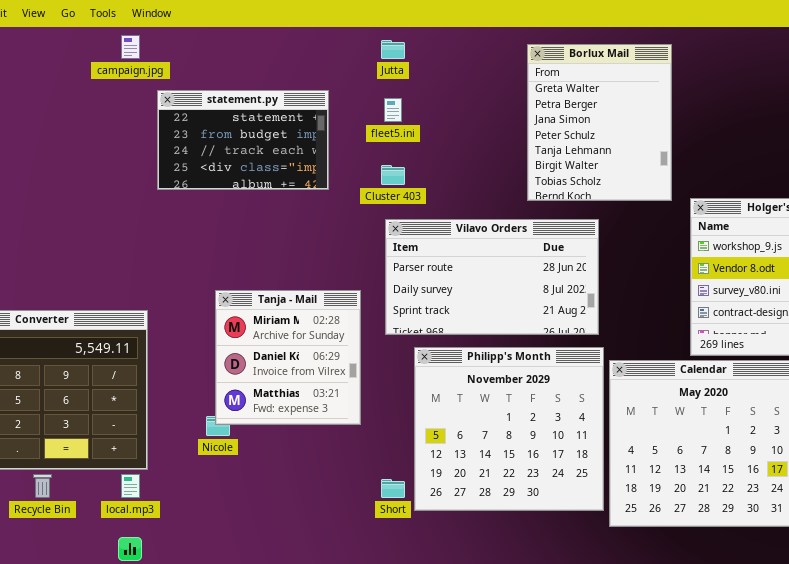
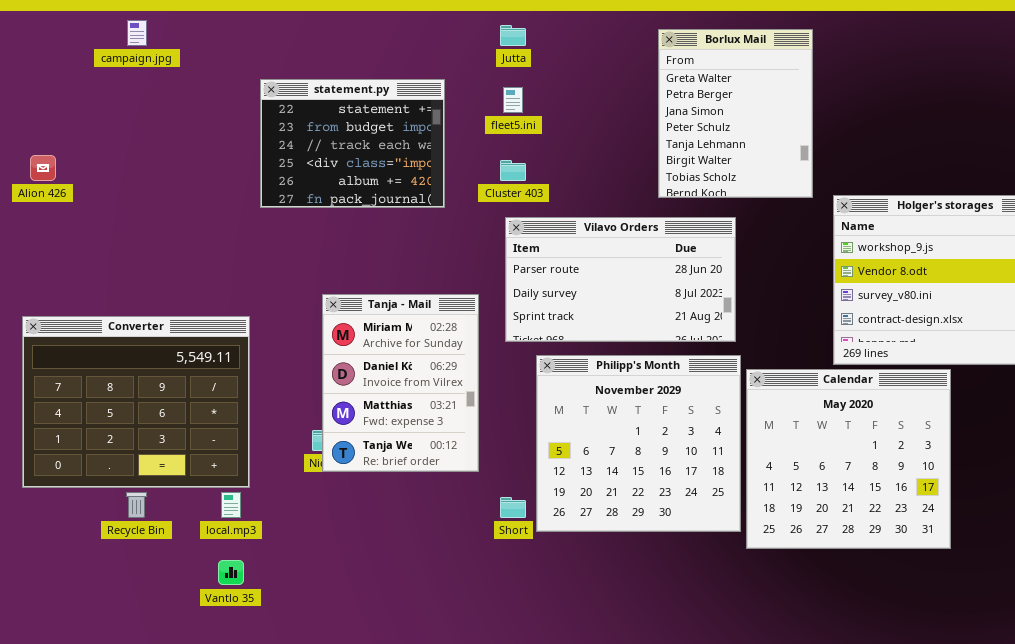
campaign.jpg: [121,35,140,59] -> [127,20,147,46], moved
statement.py: [157,90,329,190] -> [260,79,445,208], resized
Tanja - Mail: [215,290,361,425] -> [322,294,479,472], resized

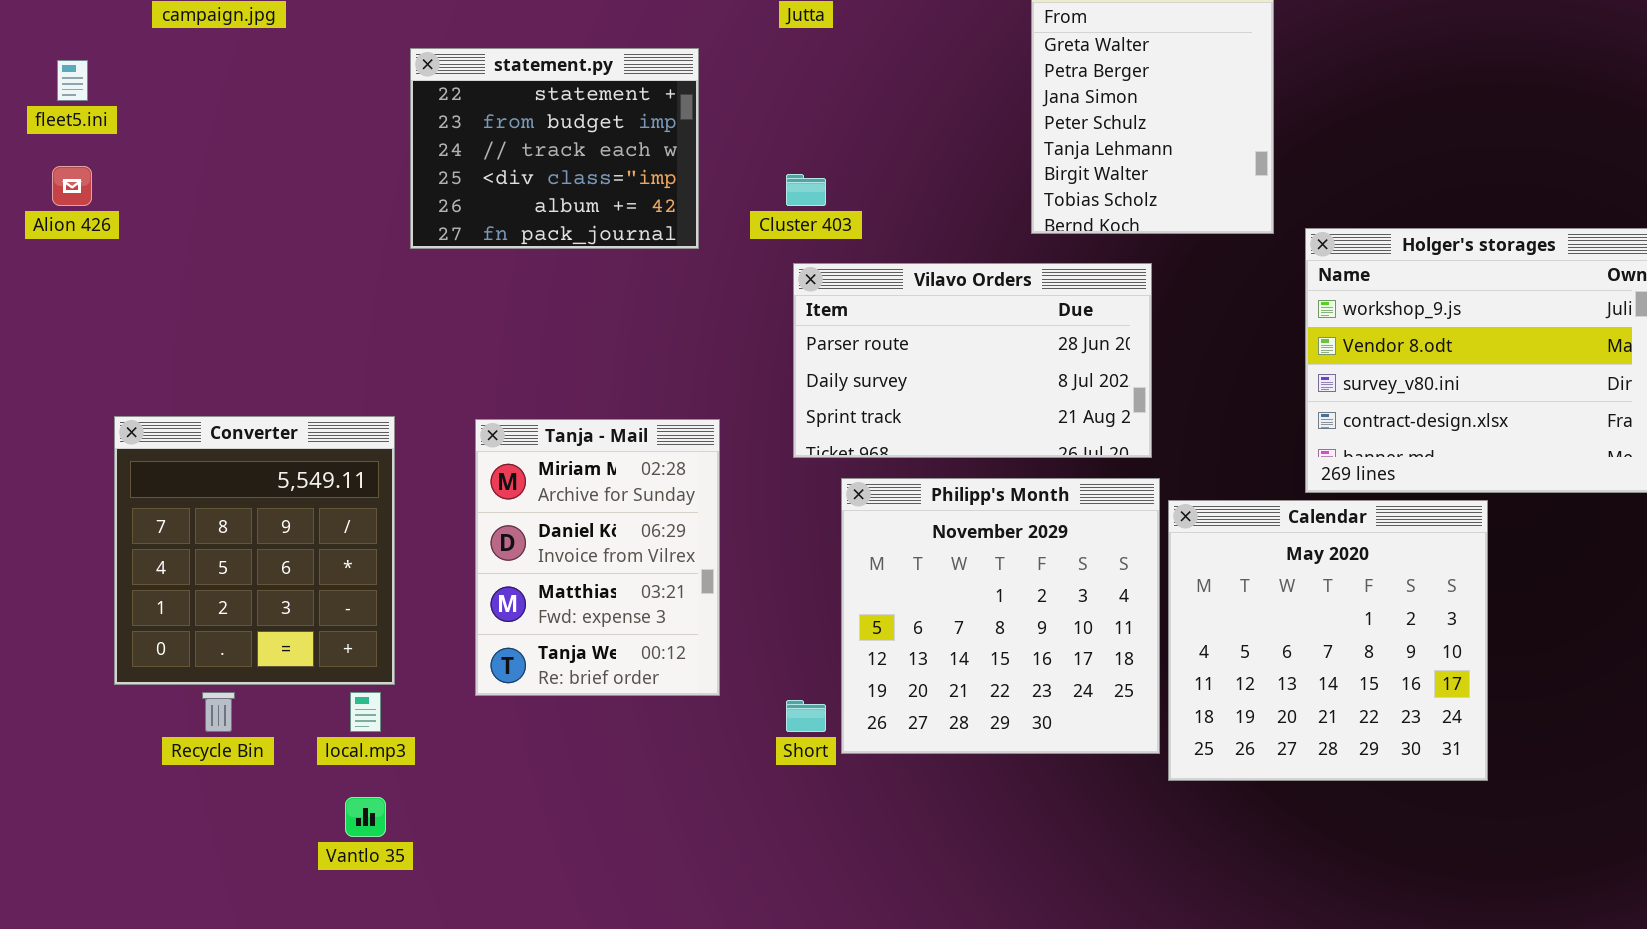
fleet5.ini: [503,87,523,113] -> [57,60,88,101], moved
Tanja - Mail: [322,294,479,472] -> [475,419,720,696], moved
Converter: [22,316,250,488] -> [114,416,395,685], resized

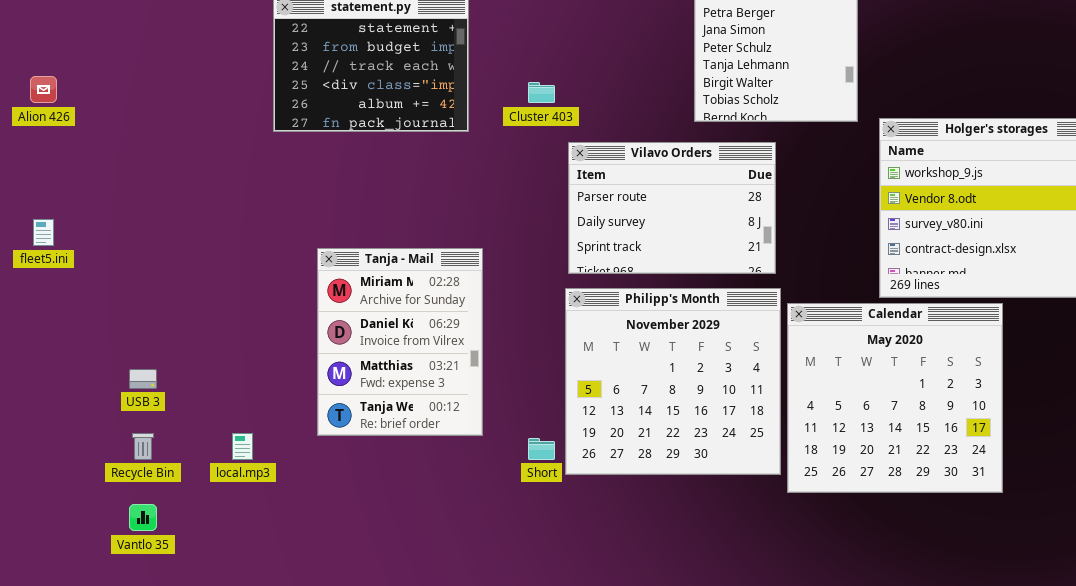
fleet5.ini: [57,60,88,101] -> [33,219,54,246], moved
Vilavo Orders: [793,263,1152,458] -> [568,142,776,274], resized
Converter: [114,416,395,685] -> none, closed
Vantlo 35: [345,797,386,837] -> [129,504,157,531], moved

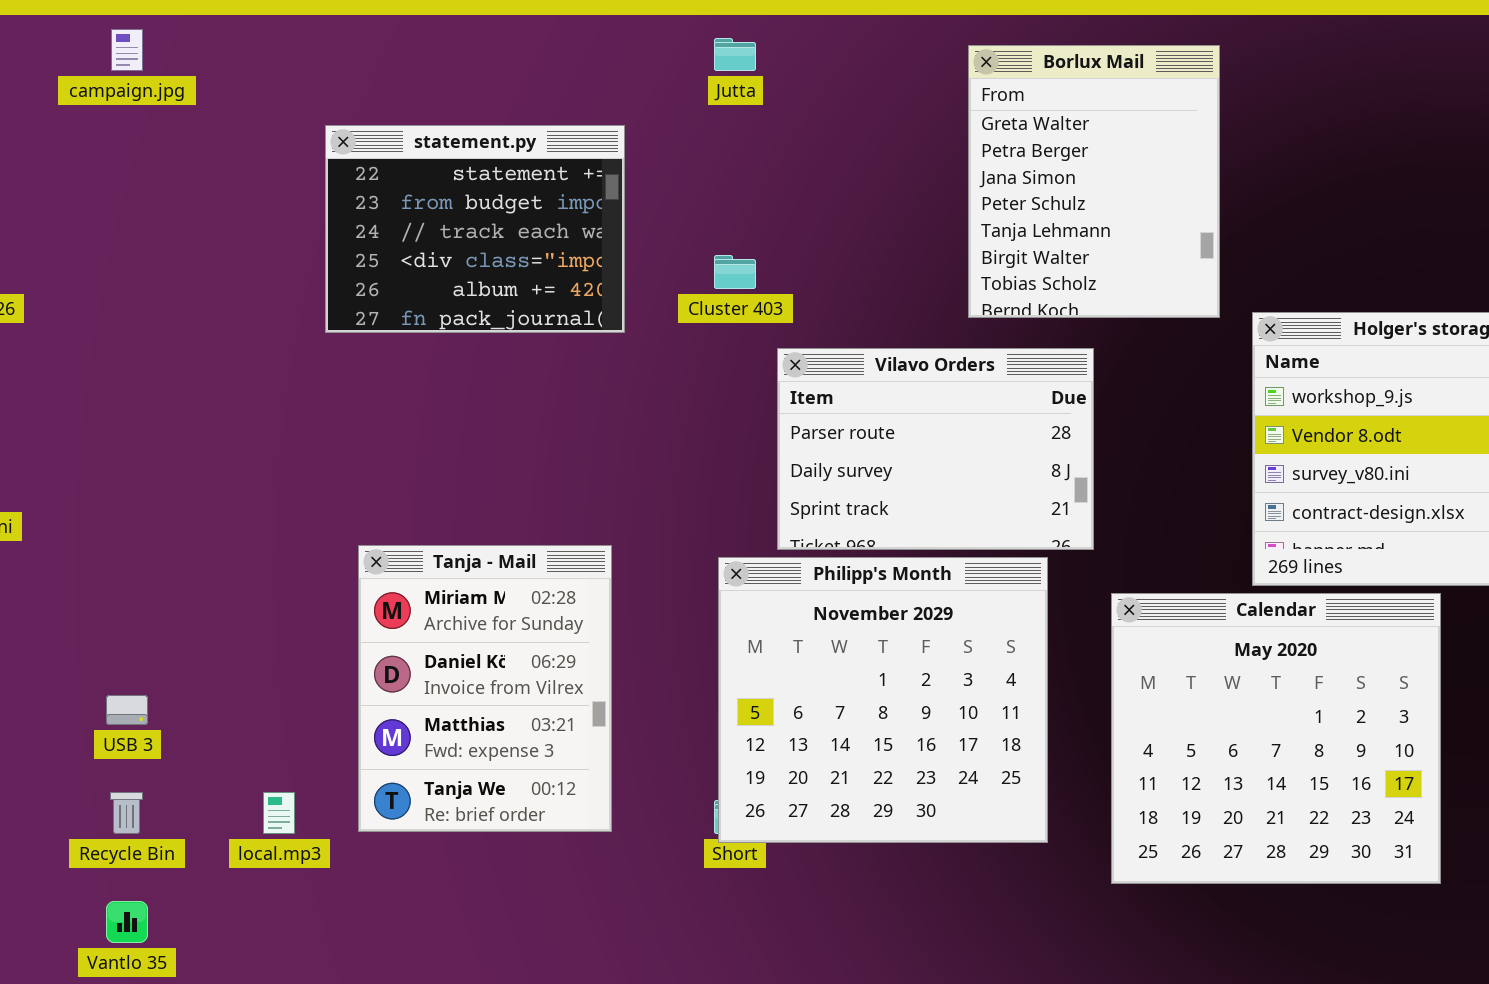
Tanja - Mail: [317,248,483,436] -> [358,545,612,832], moved
Philipp's Month: [565,288,781,475] -> [718,557,1048,843], moved

